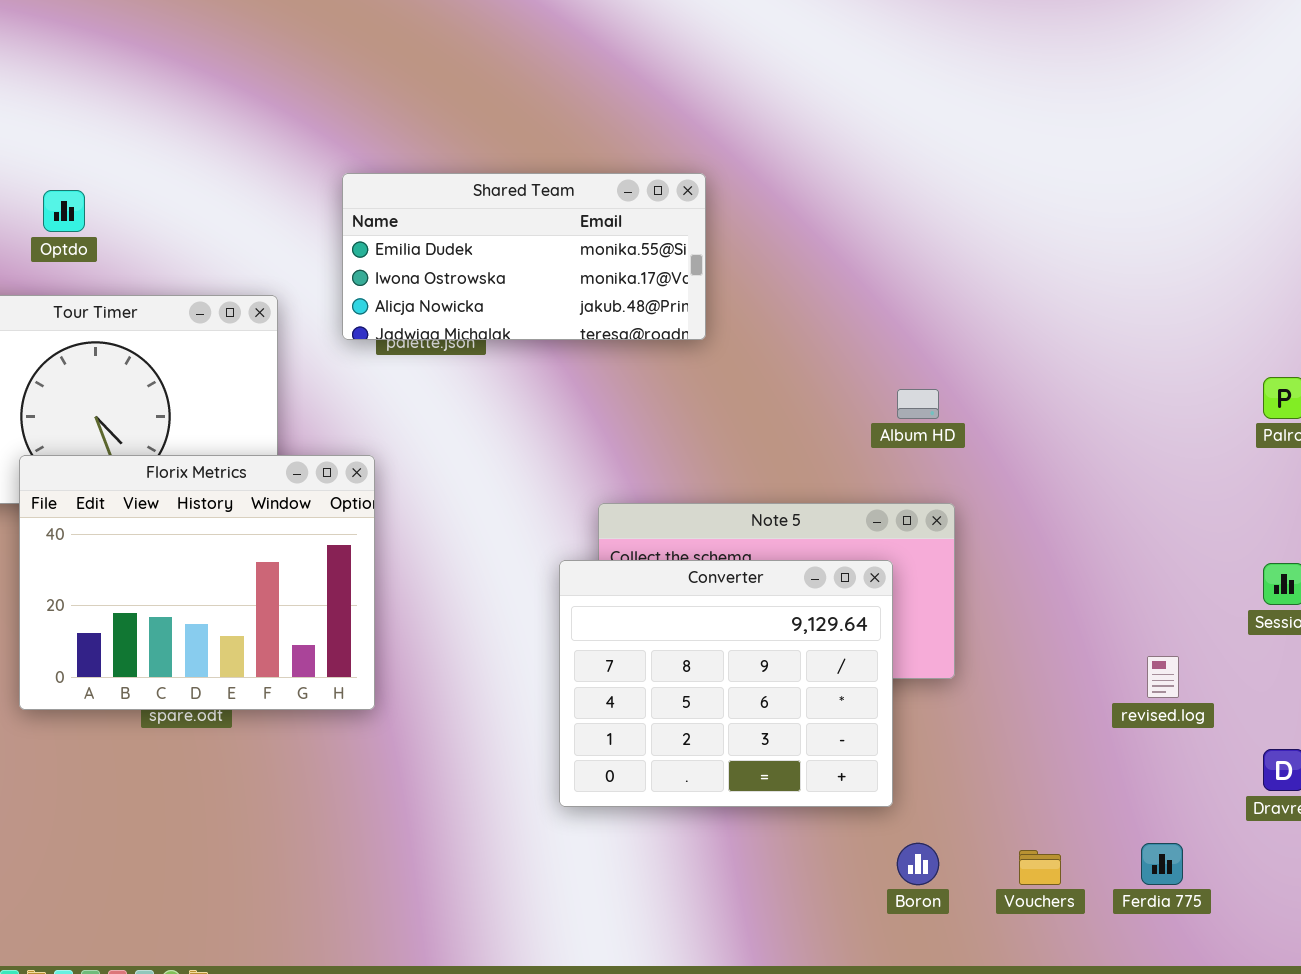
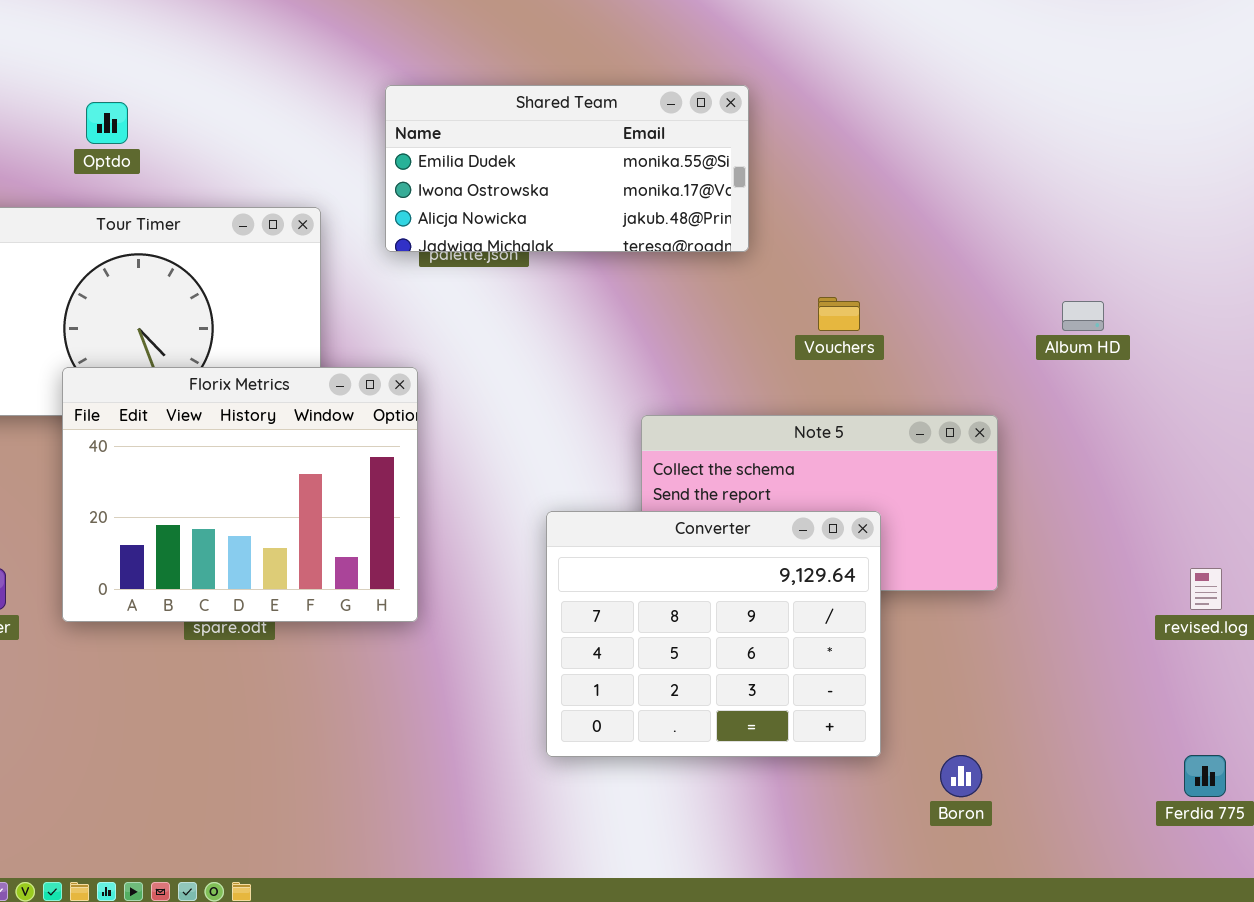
Album HD: [897,389,939,419] -> [1062,301,1104,331], moved
Converter: [559,560,893,807] -> [546,511,881,757], moved
Vouchers: [1019,850,1061,885] -> [818,297,860,331], moved

